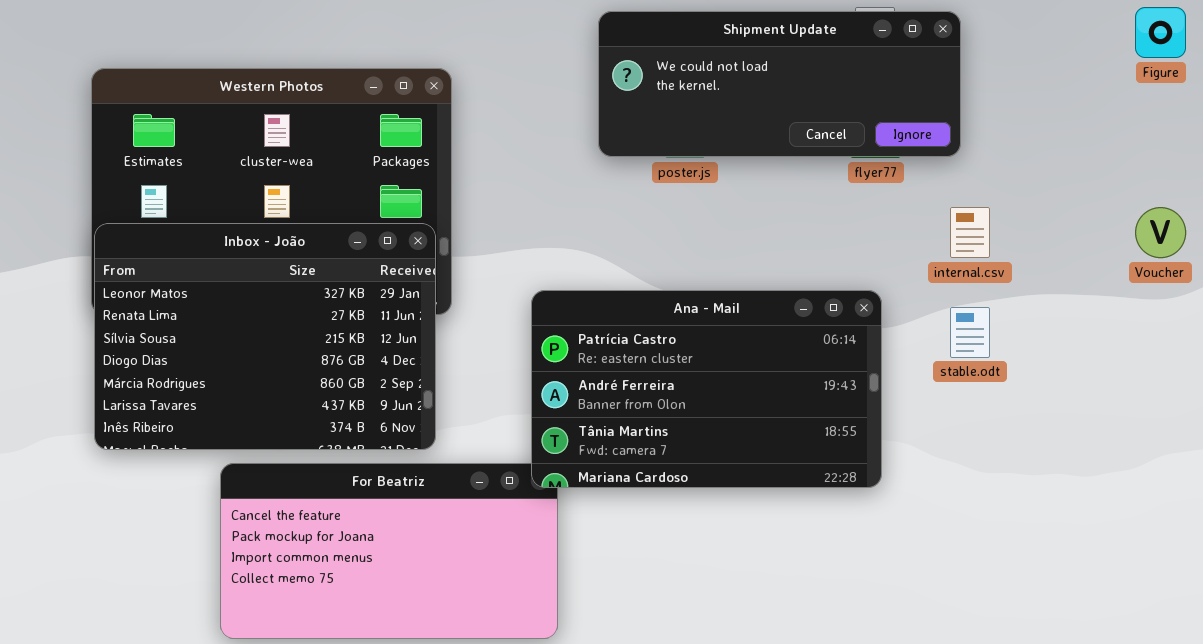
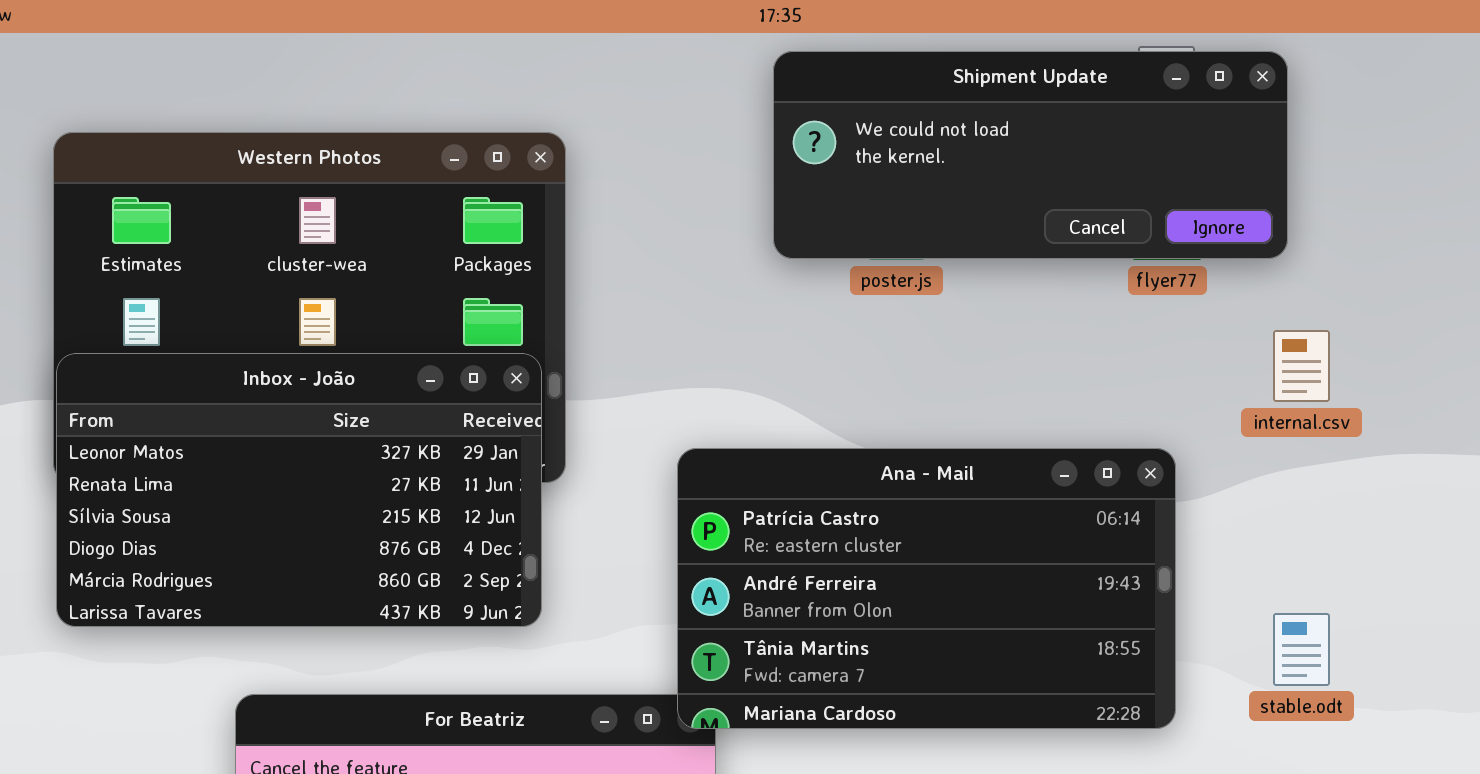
Inbox - João: [94,223,436,450] -> [56,353,542,627], resized
stable.odt: [950,307,990,358] -> [1273,613,1330,686], moved

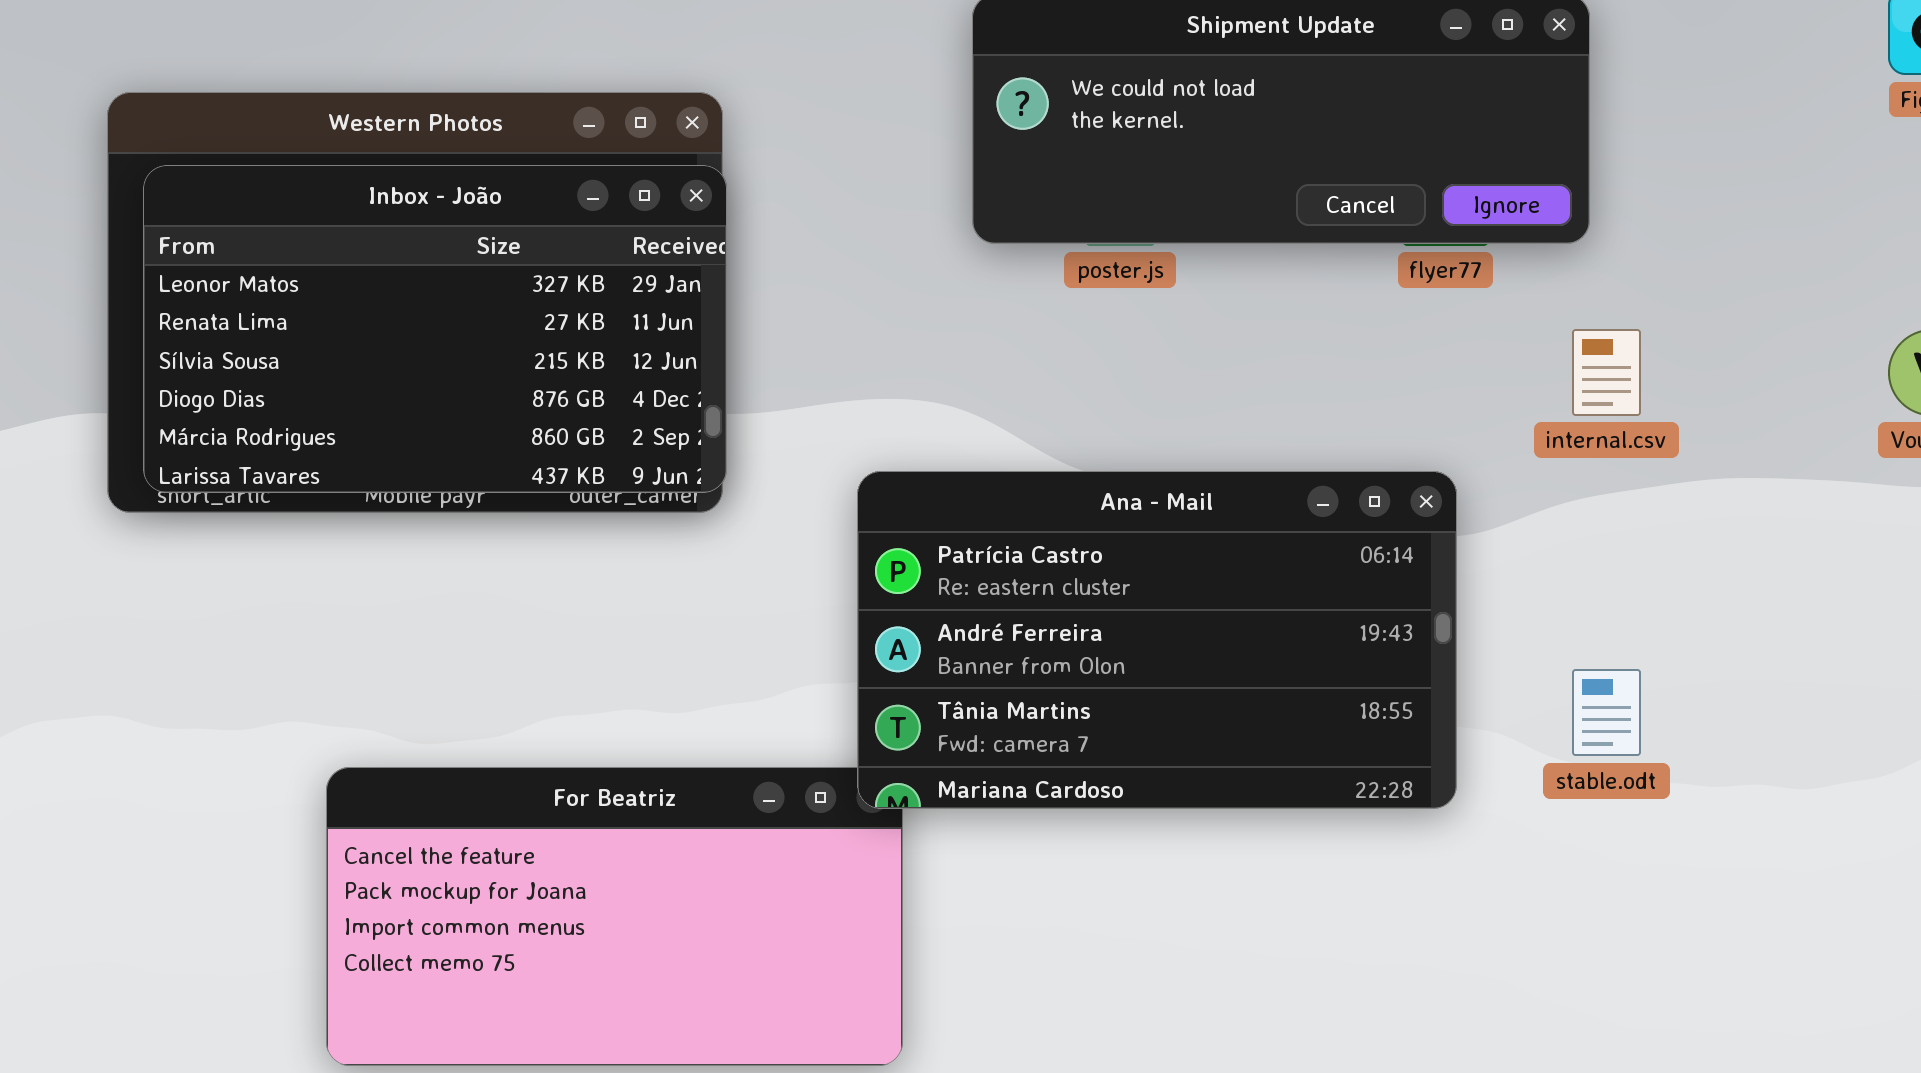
Inbox - João: [56,353,542,627] -> [143,165,727,493], moved

